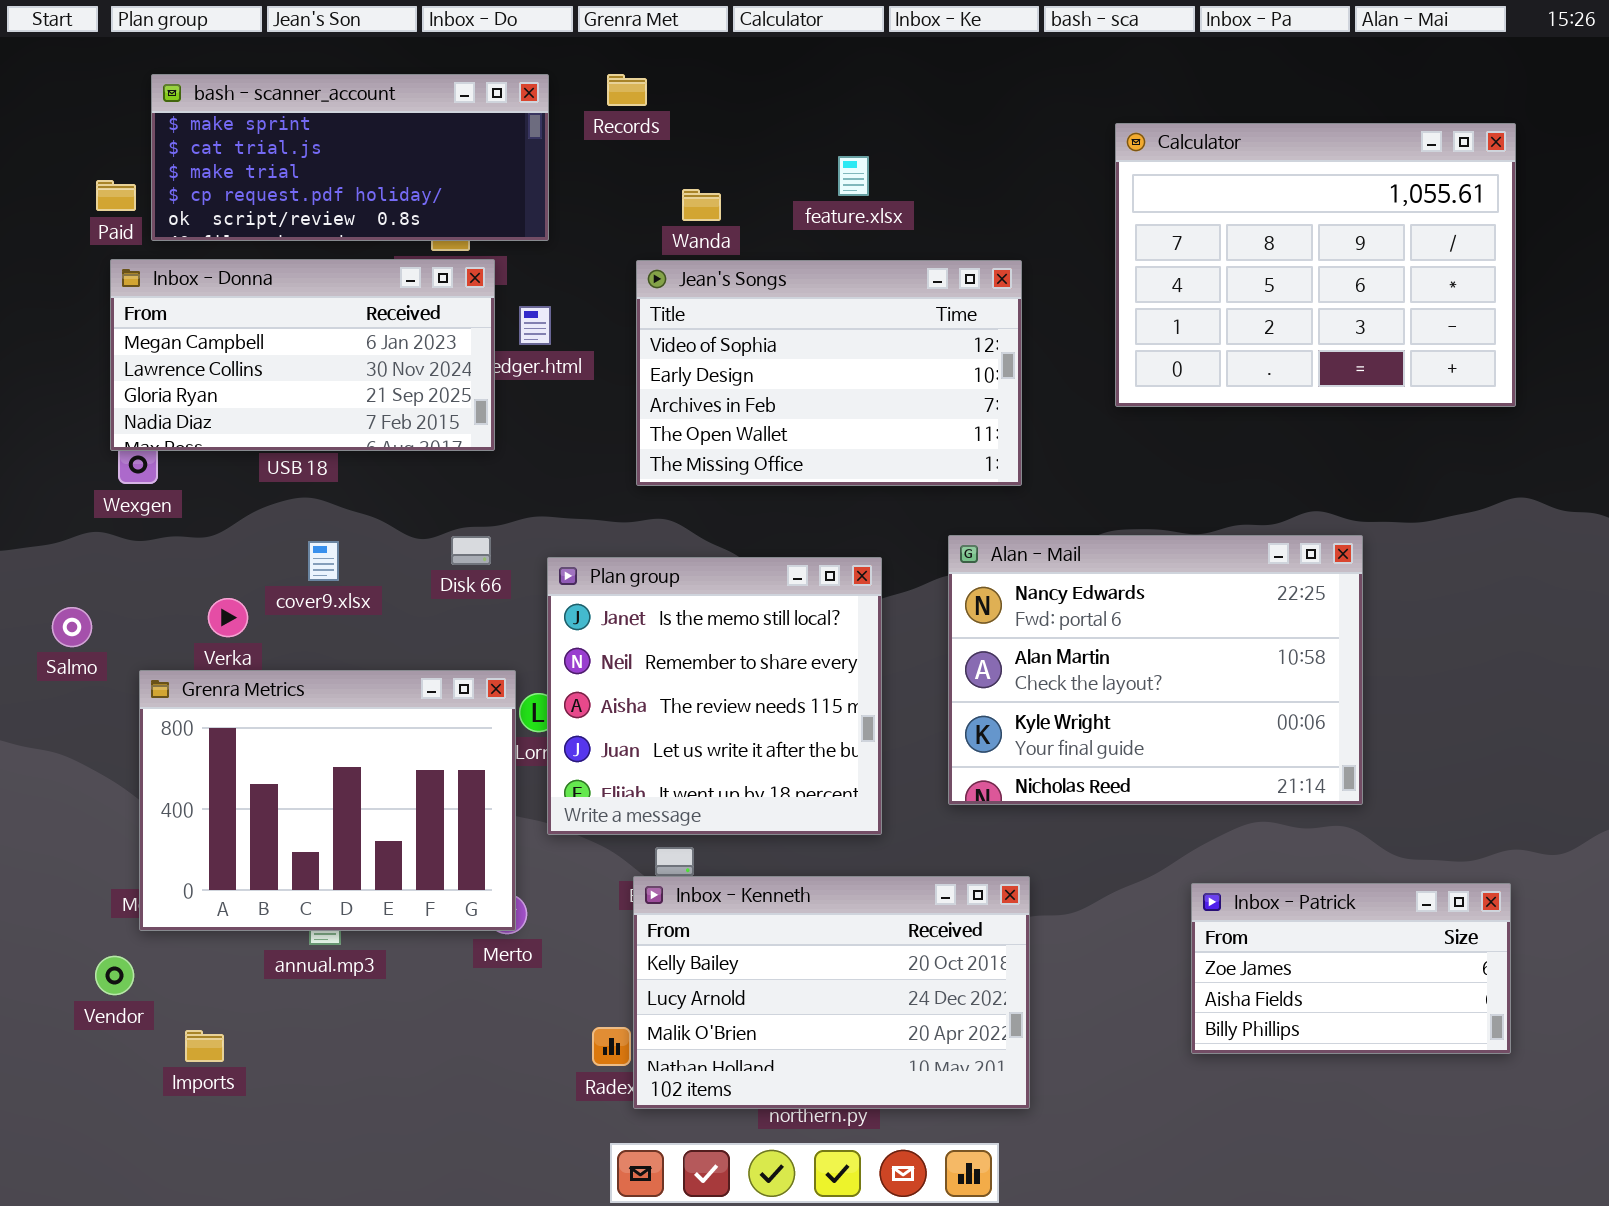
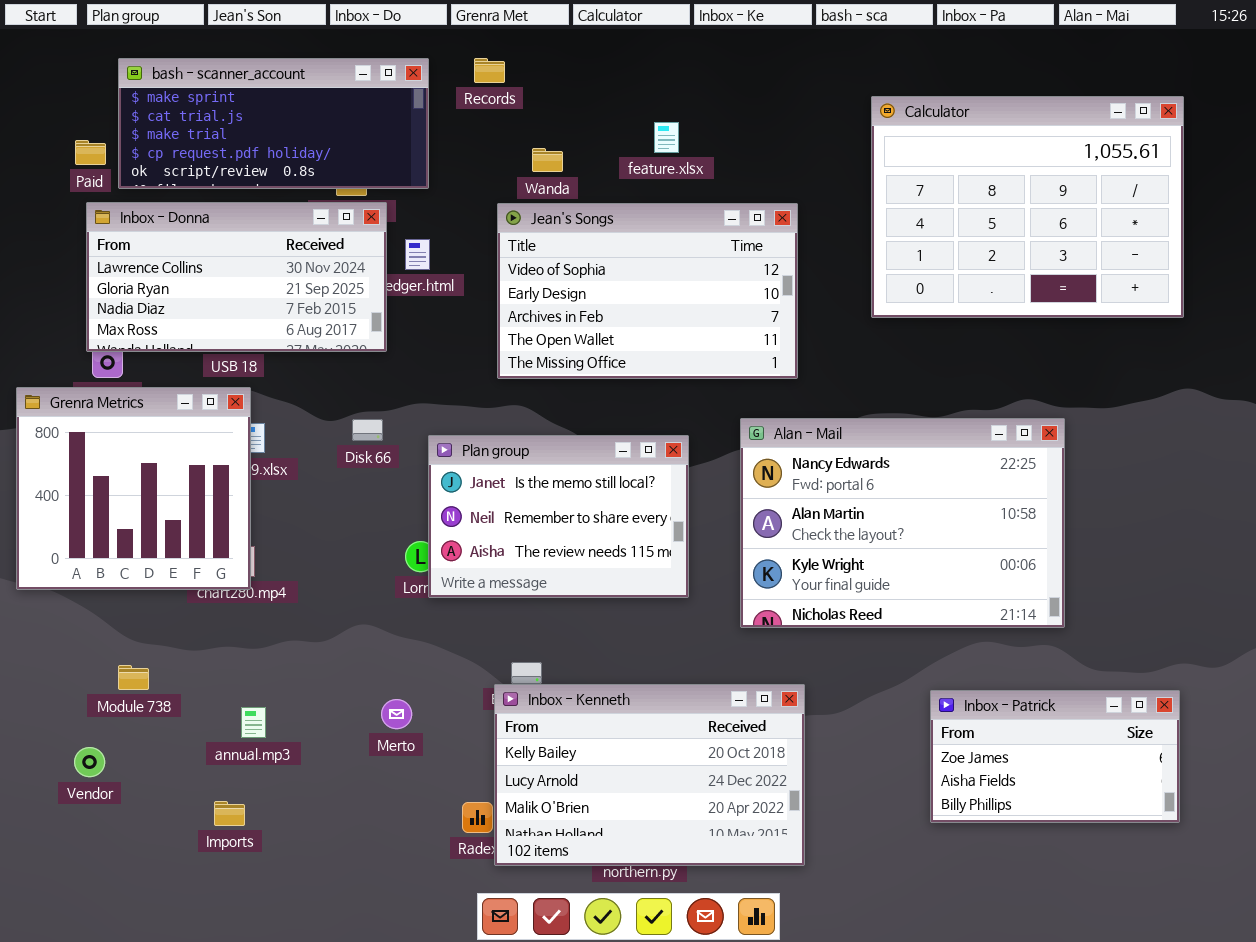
Inbox - Donna: [110,259,495,451] -> [86,202,387,352], scrolled down 1 row
Plan group: [547,557,882,835] -> [428,435,689,598], resized
Grenra Metrics: [139,670,516,931] -> [16,387,251,590], moved, resized
Imports: [185,1030,224,1062] -> [214,801,245,826], moved

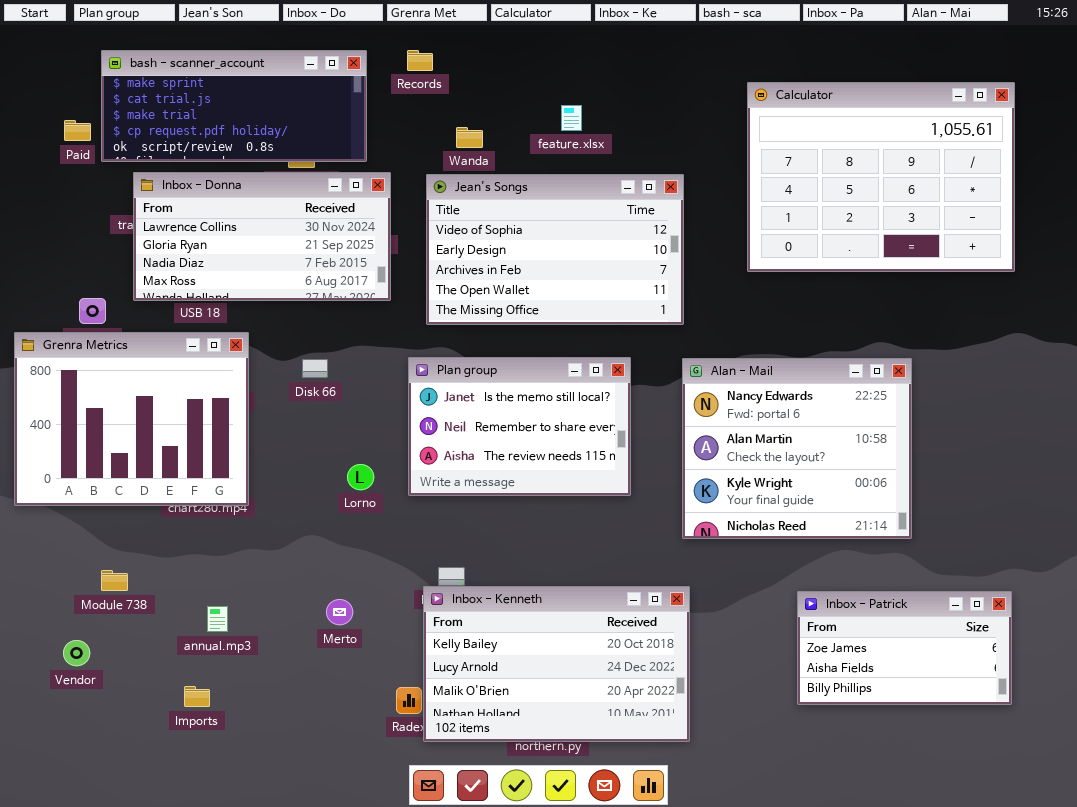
Inbox - Donna: [86,202,387,352] -> [133,172,391,301], moved
Grenra Metrics: [16,387,251,590] -> [14,332,249,506], resized
Alan - Mail: [740,418,1065,628] -> [682,358,912,539], resized
Plan group: [428,435,689,598] -> [408,357,631,496], moved

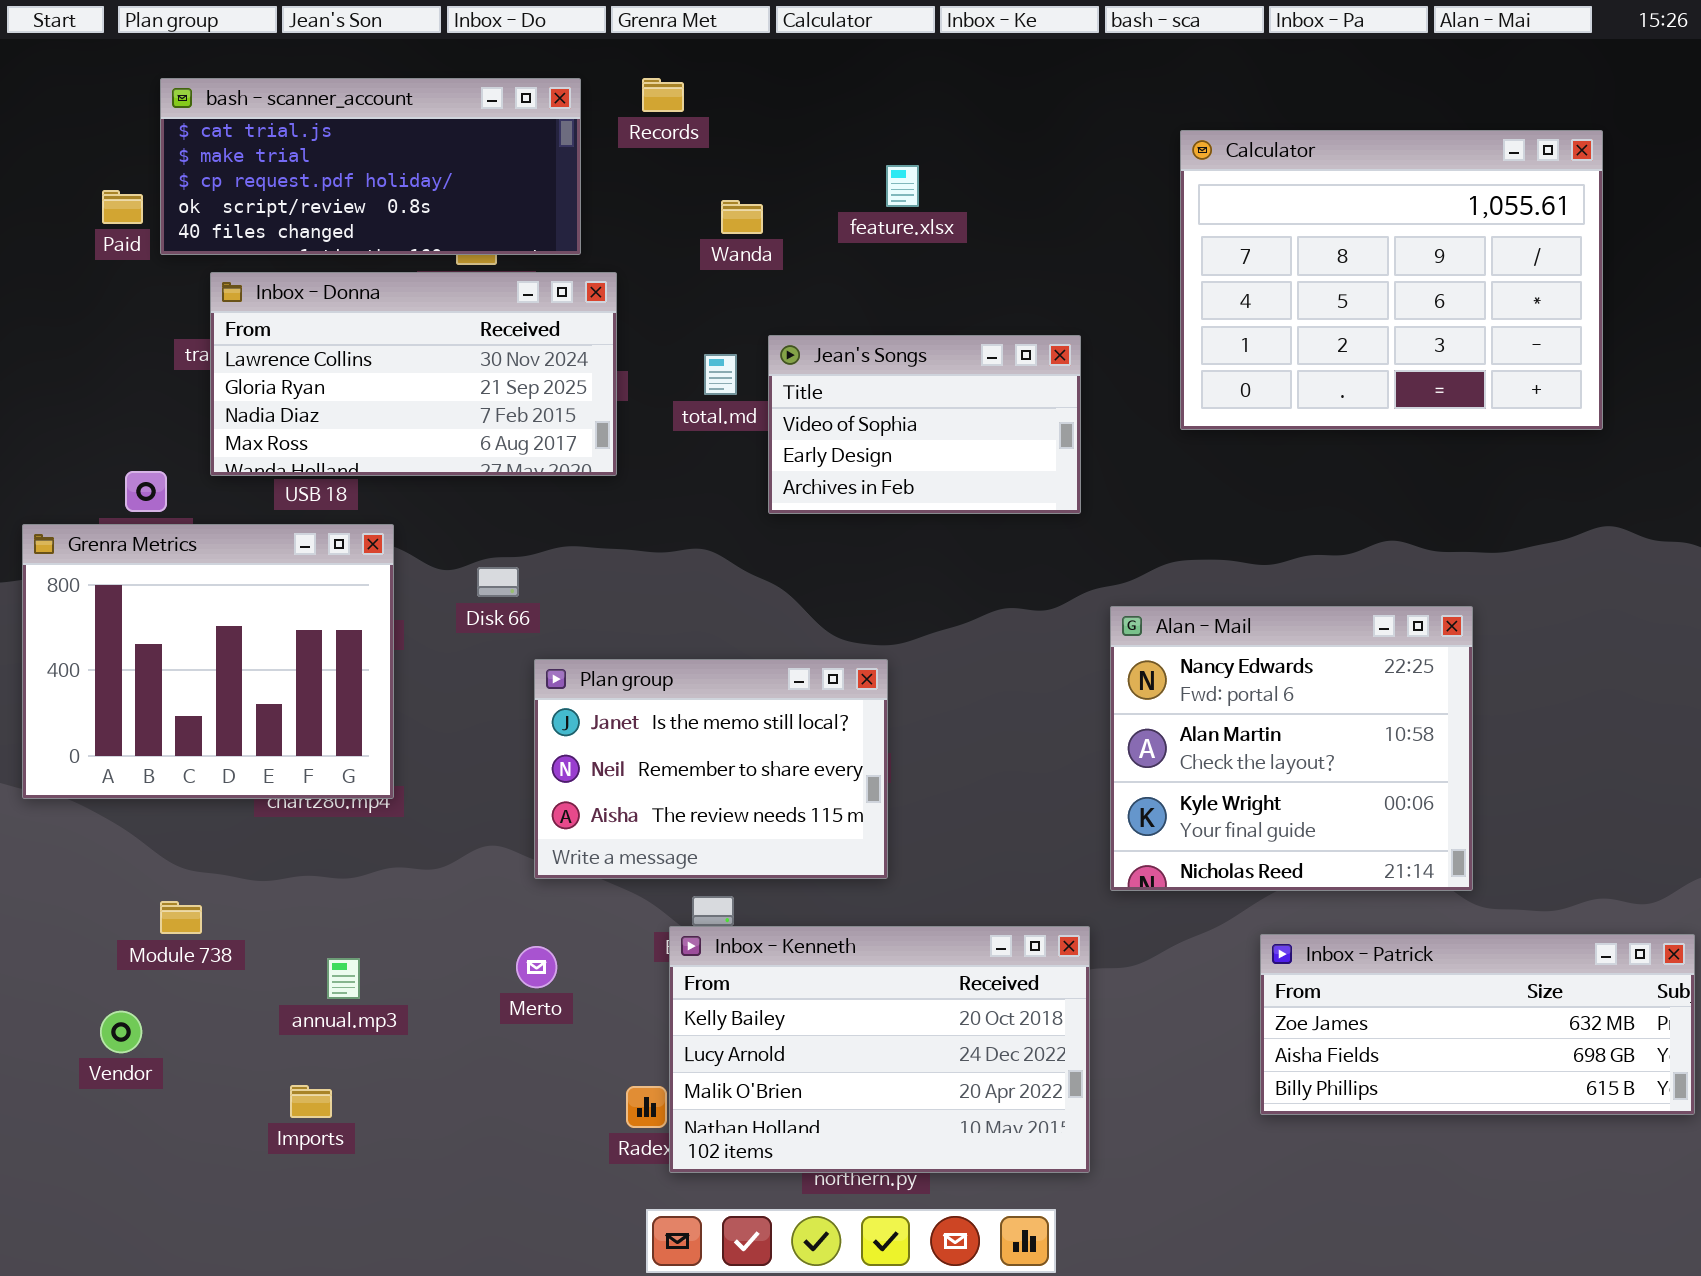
bash - scanner_account: [101,50,367,162] -> [160,78,581,255], scrolled down 1 row
Jean's Songs: [426,174,684,325] -> [768,335,1081,514], resized
Plan group: [408,357,631,496] -> [534,659,888,879], moved
Alan - Mail: [682,358,912,539] -> [1110,606,1473,891], moved
Inbox - Patrick: [797,591,1012,705] -> [1260,934,1695,1115], resized

